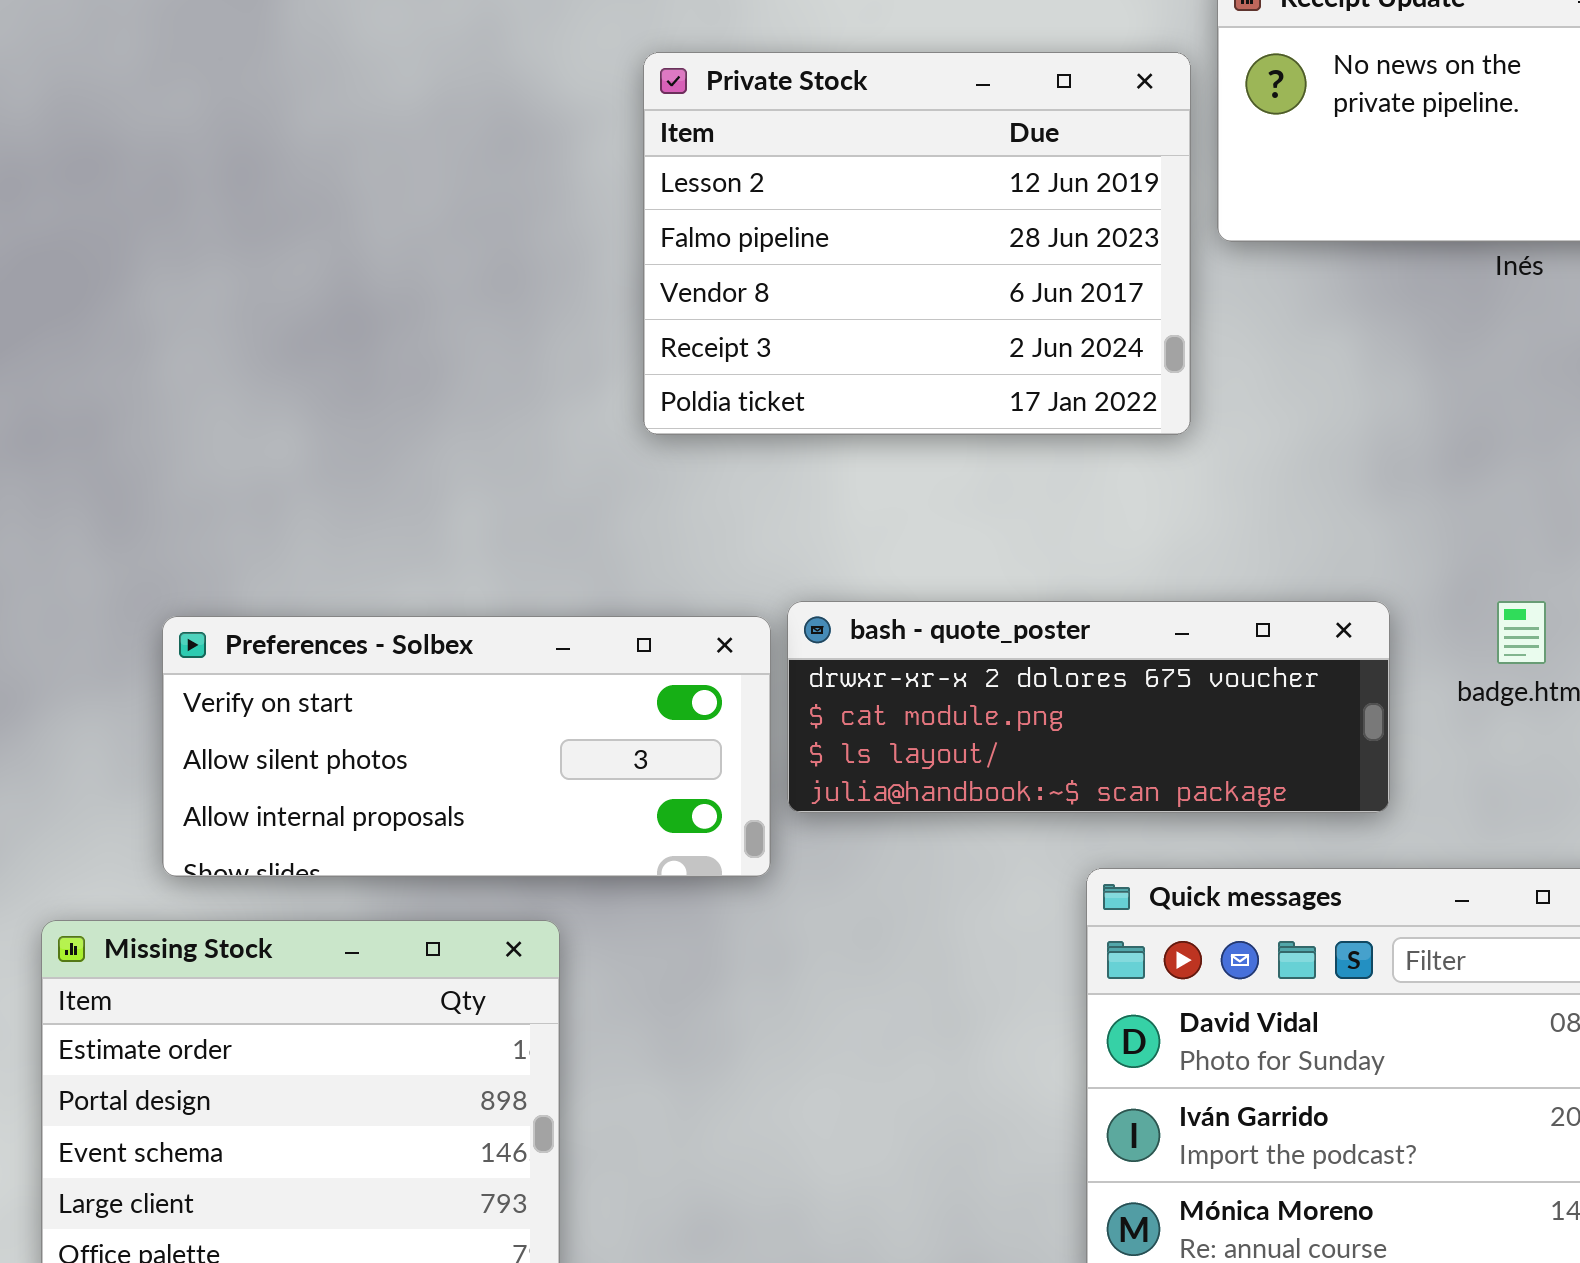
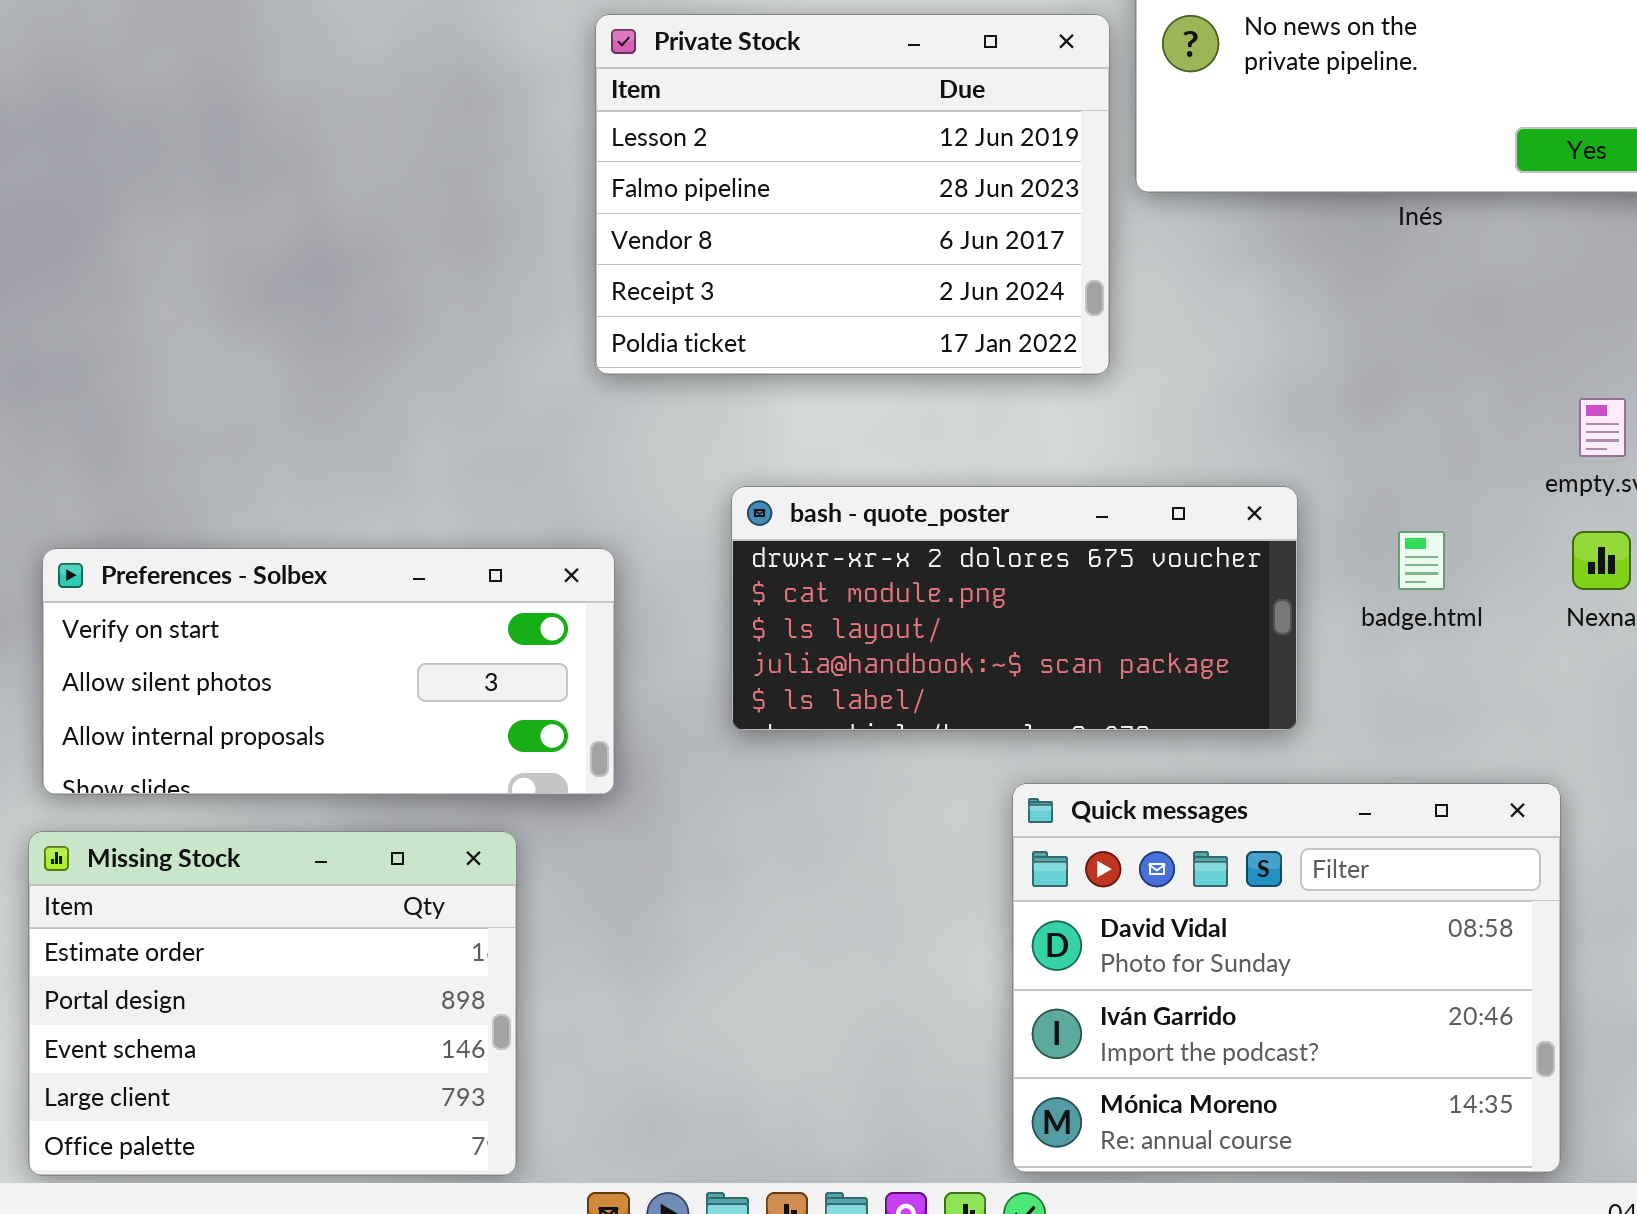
bash - quote_poster: [787,601,1390,813] -> [731,486,1298,731], resized
Preferences - Solbex: [162,616,771,877] -> [42,548,615,795], moved

